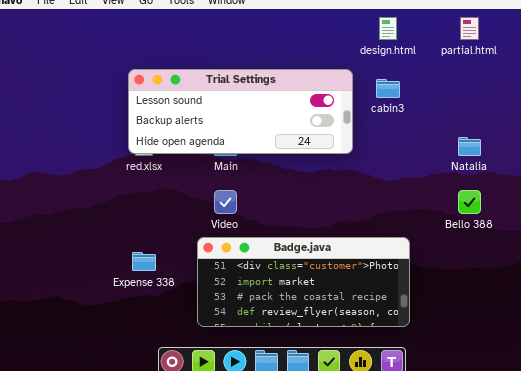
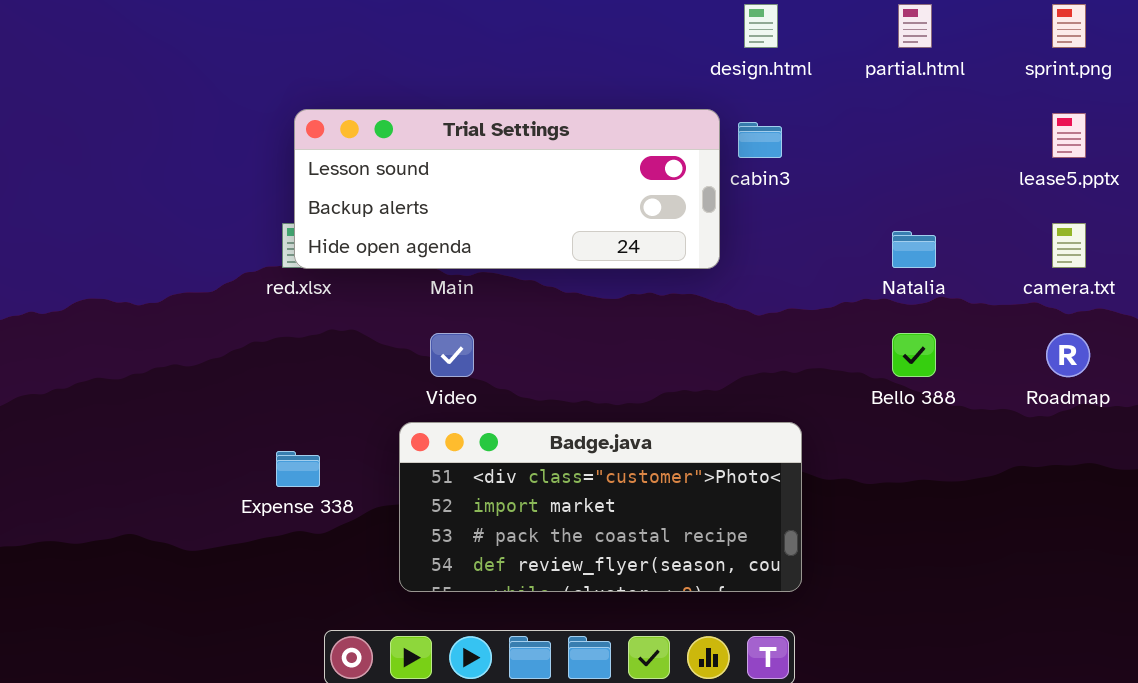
Trial Settings: [128,69,353,154] -> [294,109,720,269], moved

